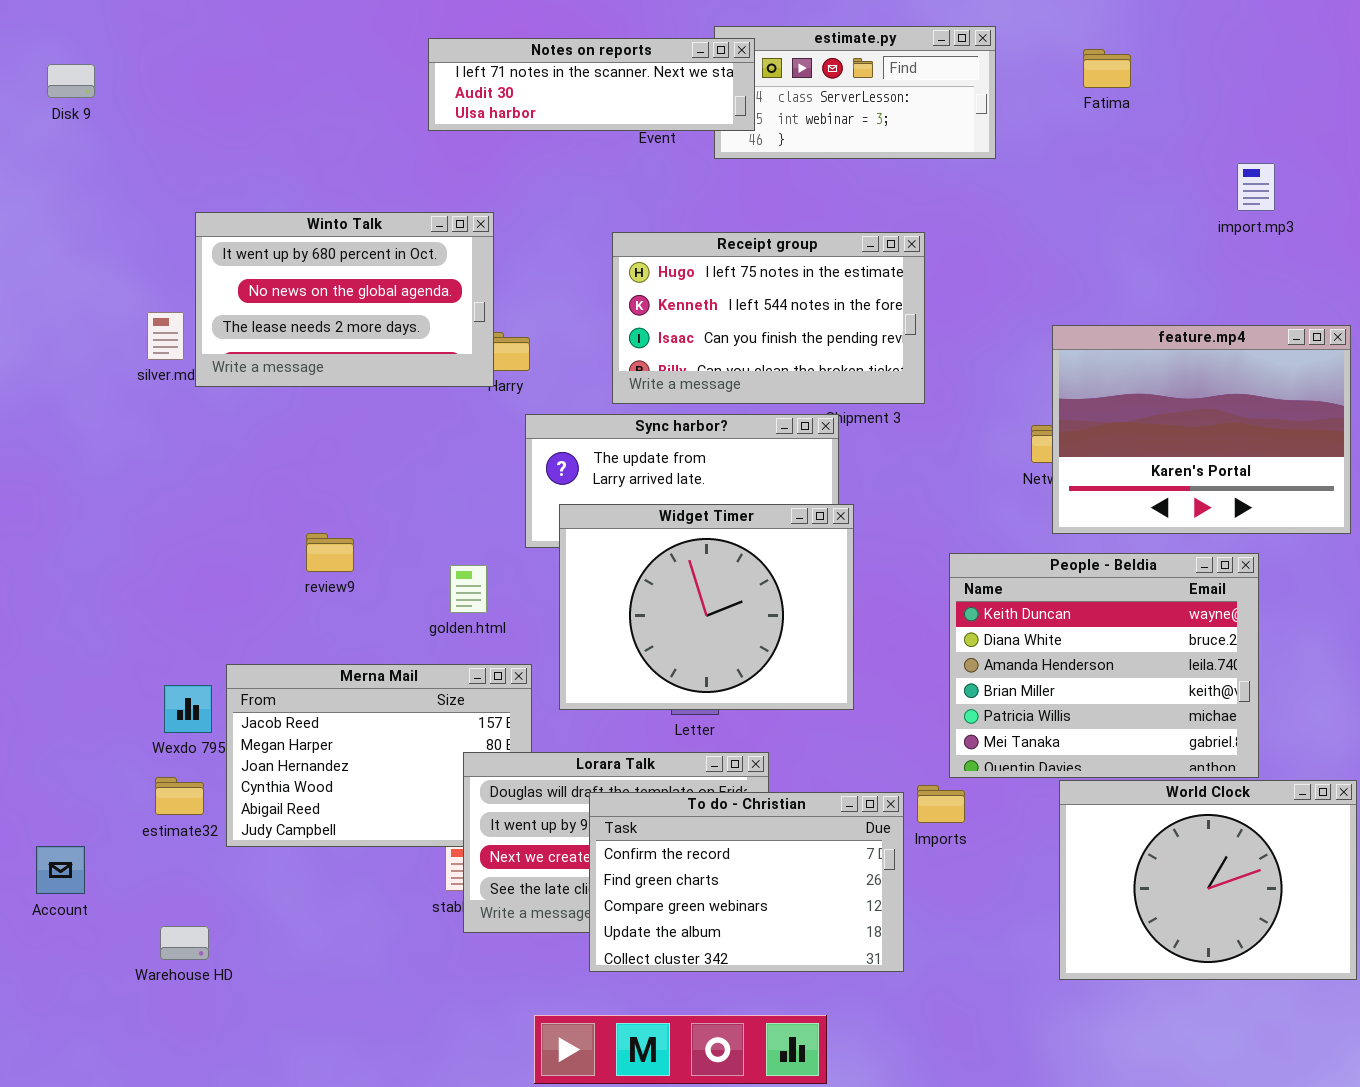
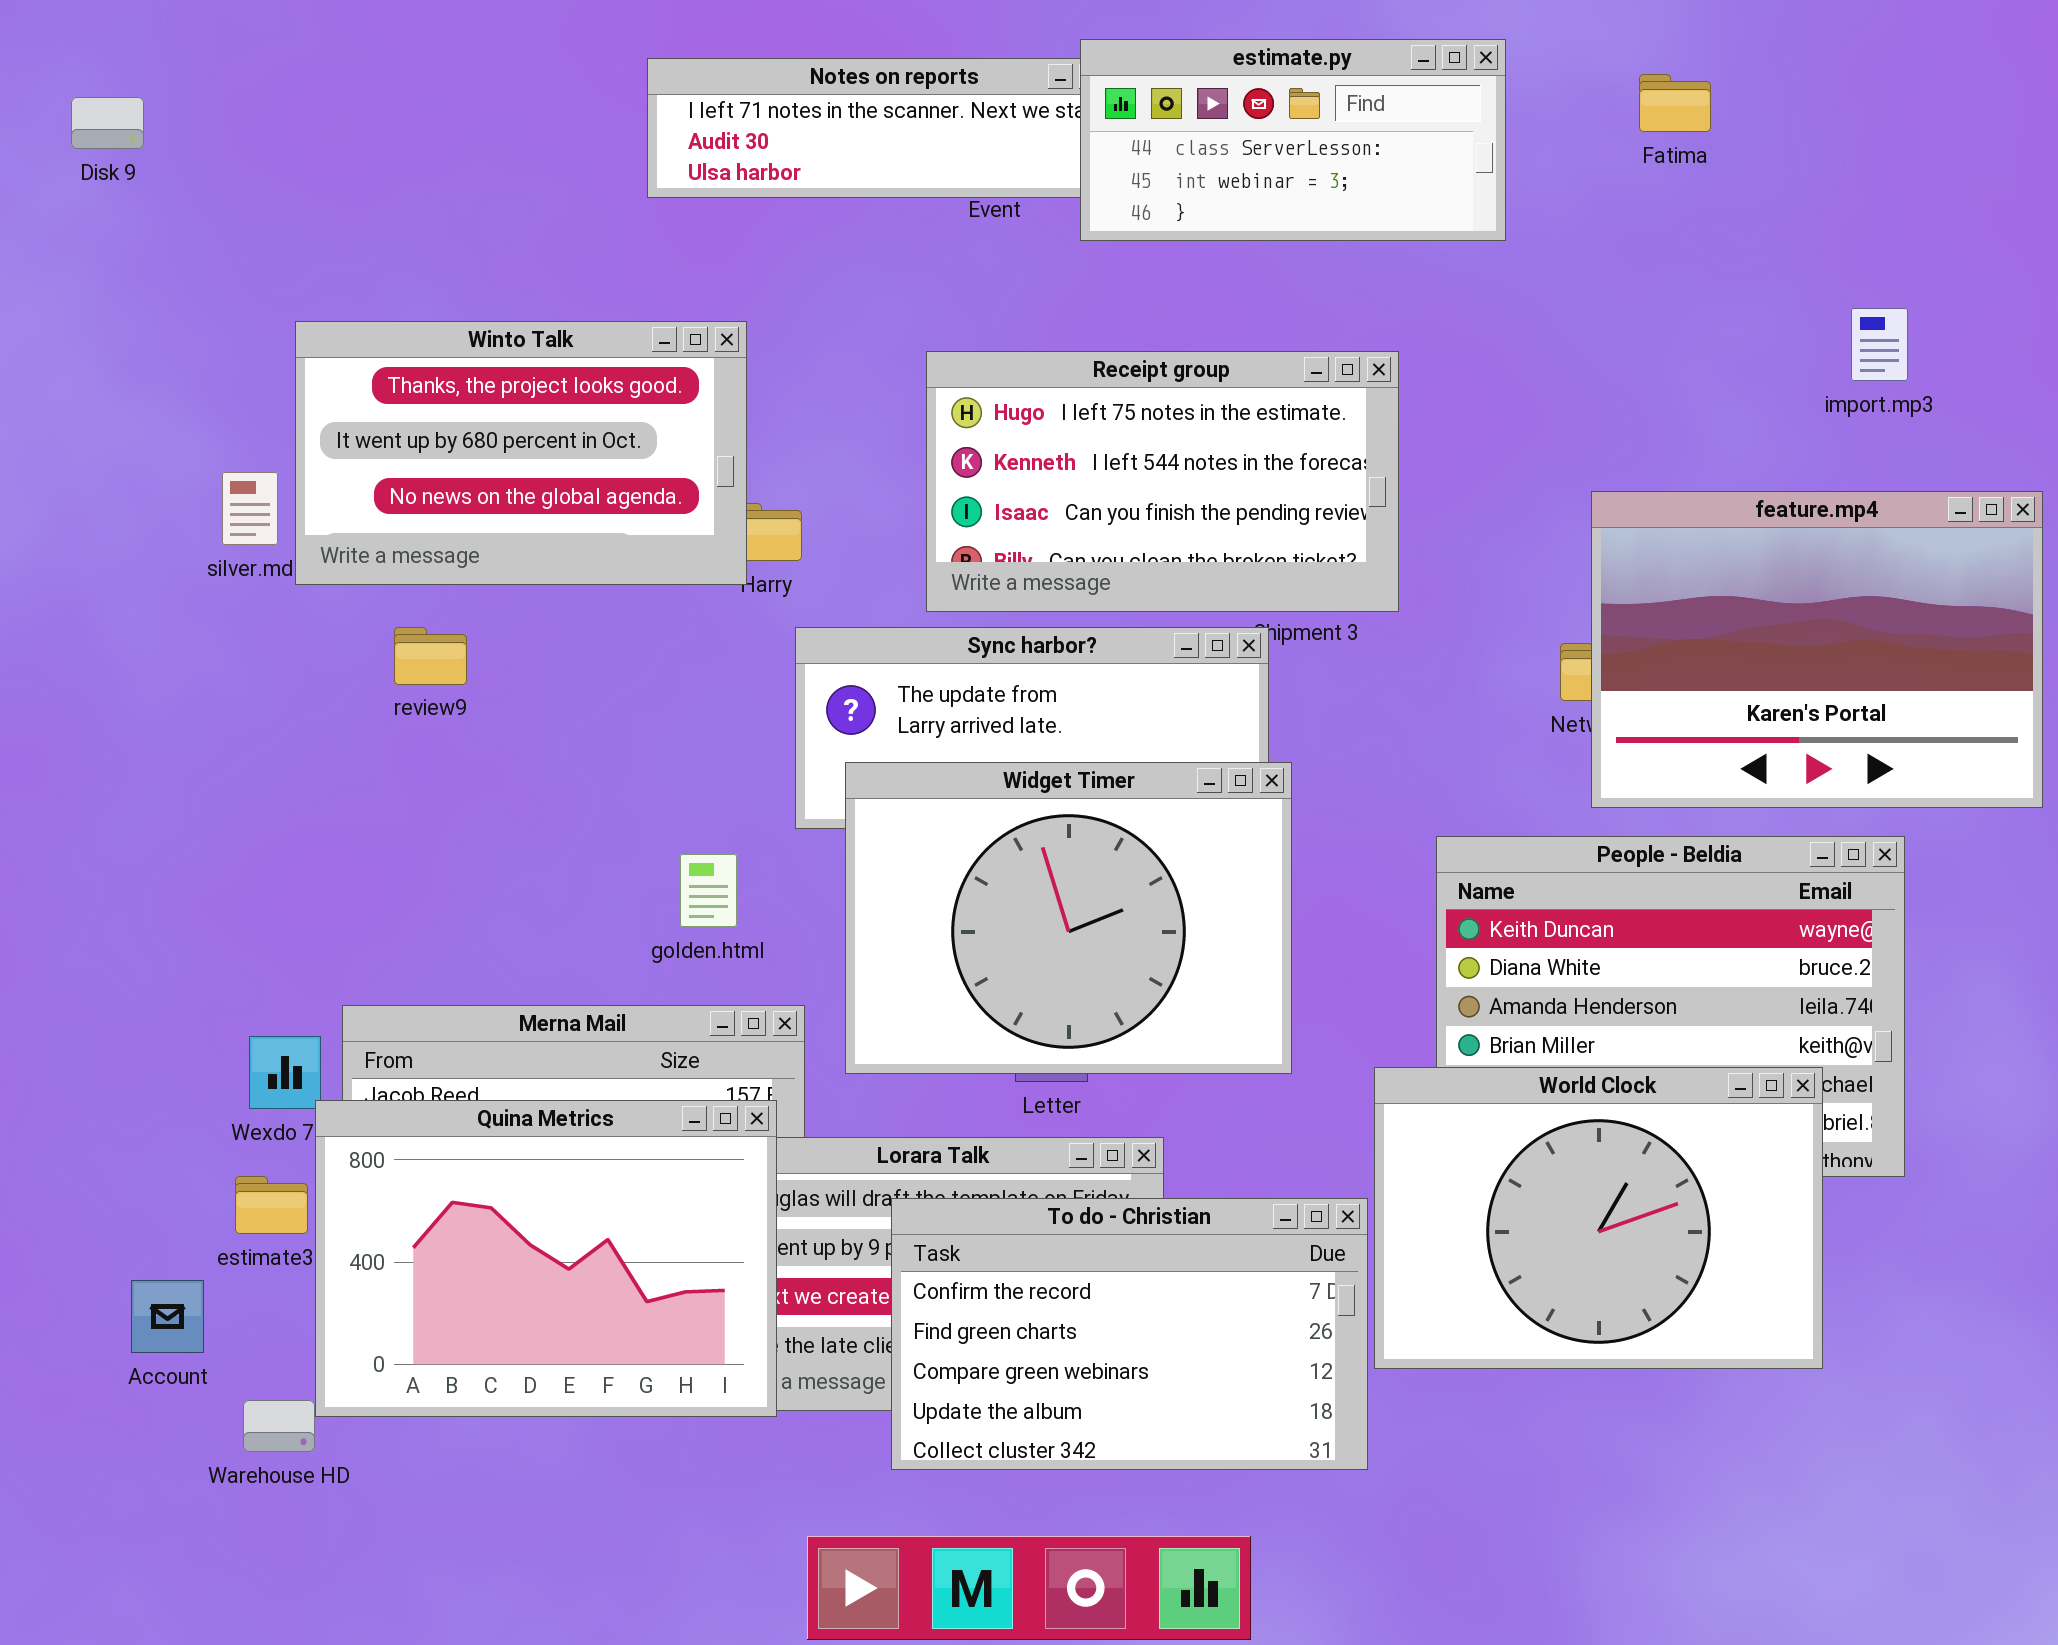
estimate.py: [714,26,996,159] -> [1080,39,1506,241], raised
import.mp3: [1237,163,1275,211] -> [1851,308,1908,381], moved
Winto Talk: [195,212,494,387] -> [295,321,747,585], scrolled up 1 row
review9: [306,533,354,572] -> [394,627,467,685], moved
Quina Metrics: none -> [315,1100,777,1417], opened
World Clock: [1059,780,1357,980] -> [1374,1067,1823,1369], moved
Account: [36,846,85,894] -> [131,1280,204,1353], moved

